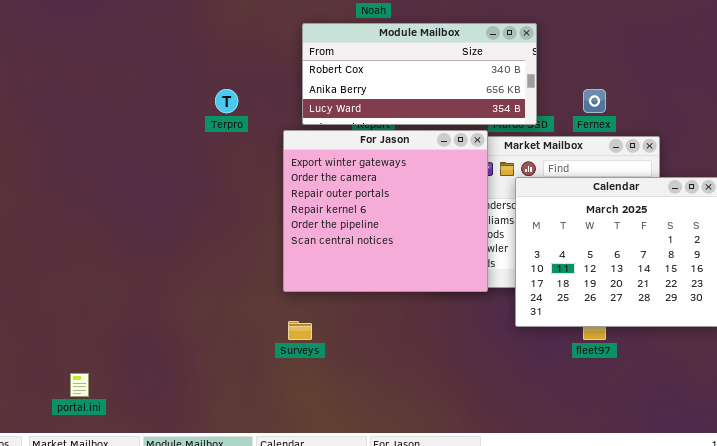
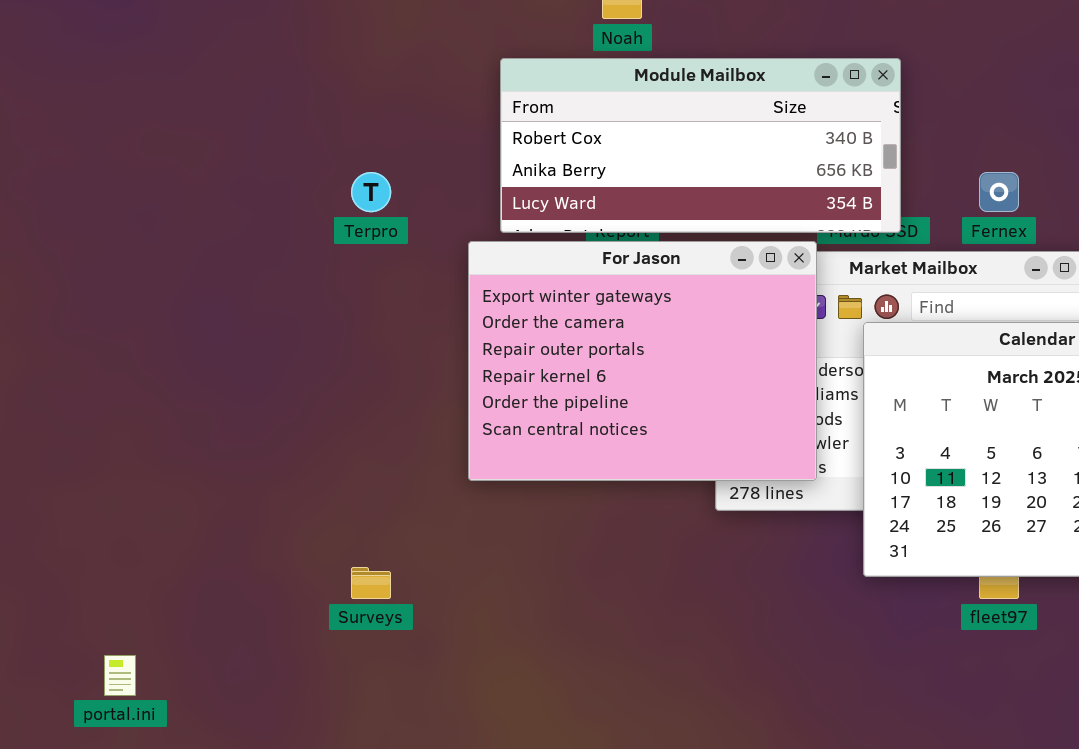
For Jason: [283,130,488,292] -> [468,241,817,481], resized
Surveys: [288,321,312,340] -> [351,567,391,599], moved

